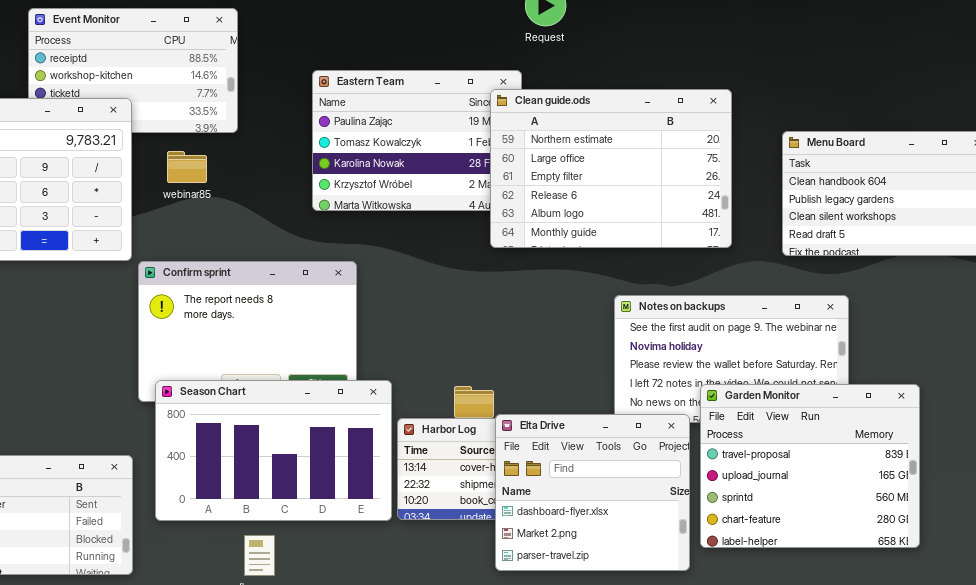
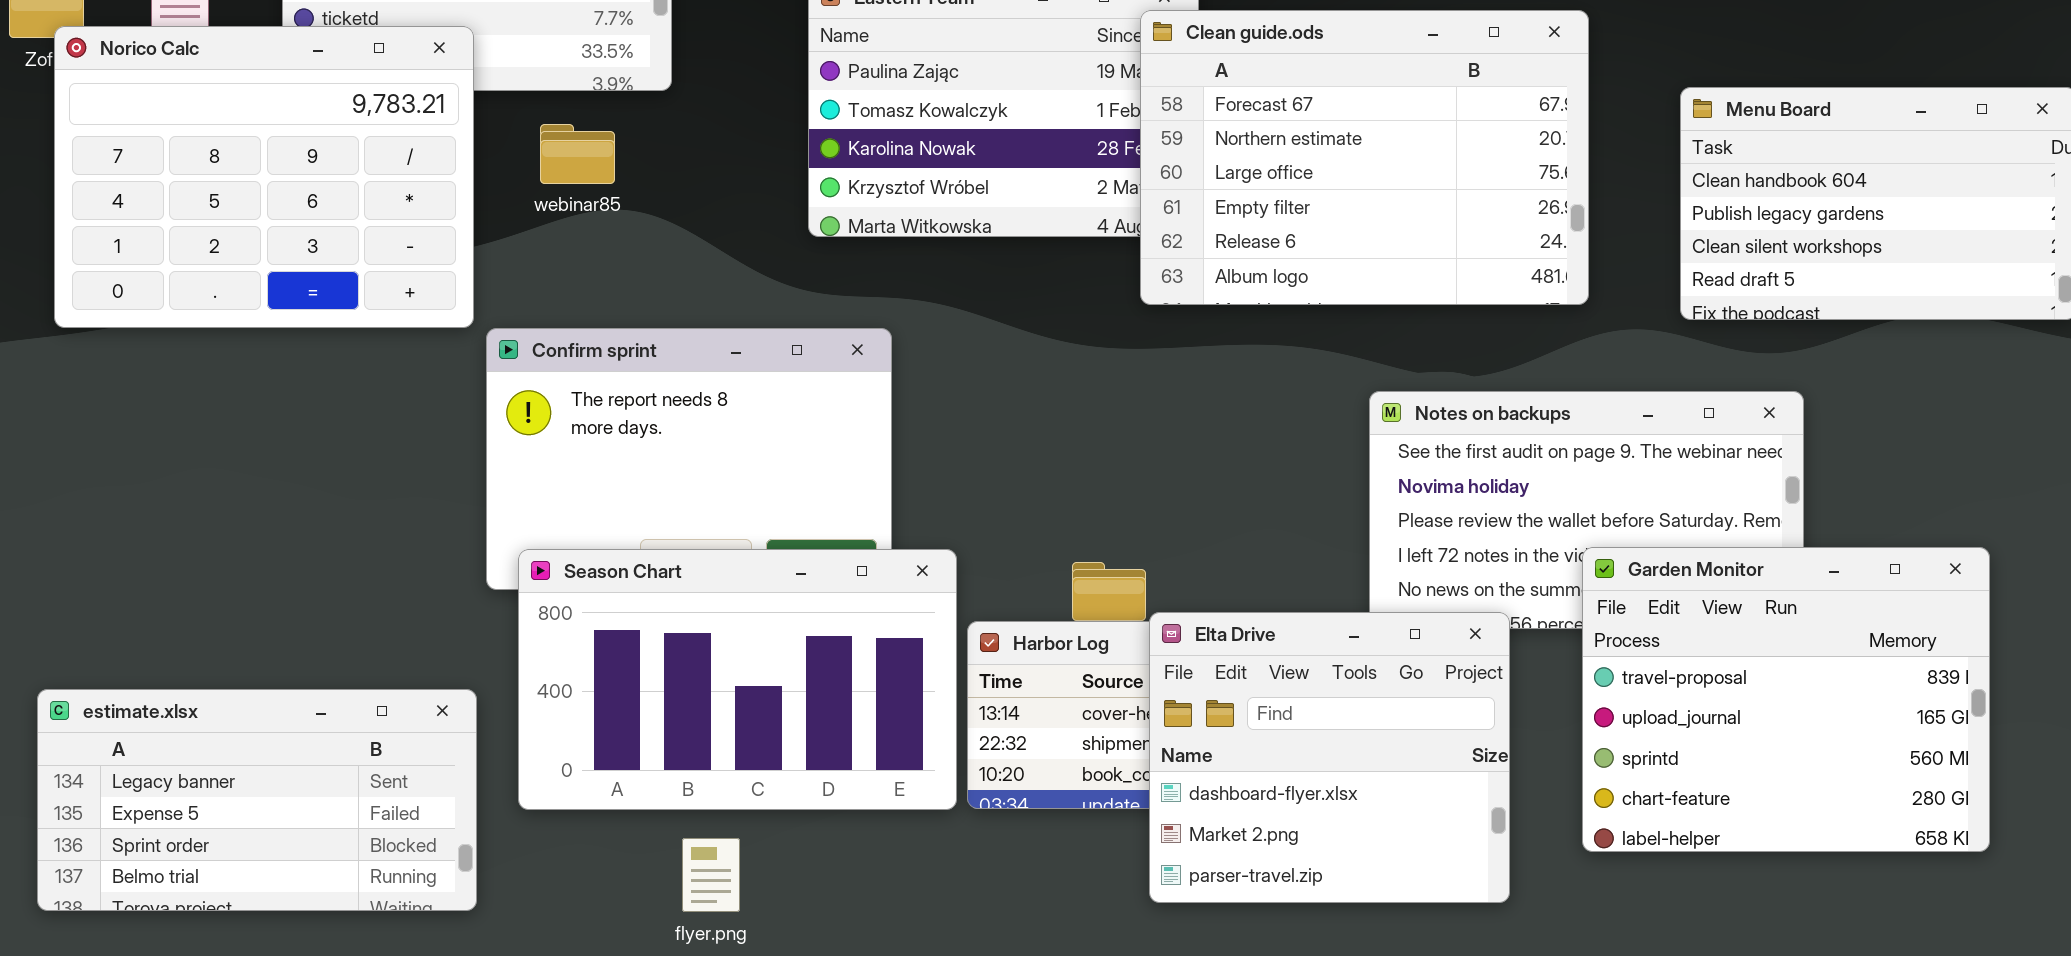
Clean guide.ods: [490,89,732,248] -> [1140,10,1589,305], scrolled up 1 row
Garden Monitor: [700,384,920,548] -> [1582,547,1990,852], moved

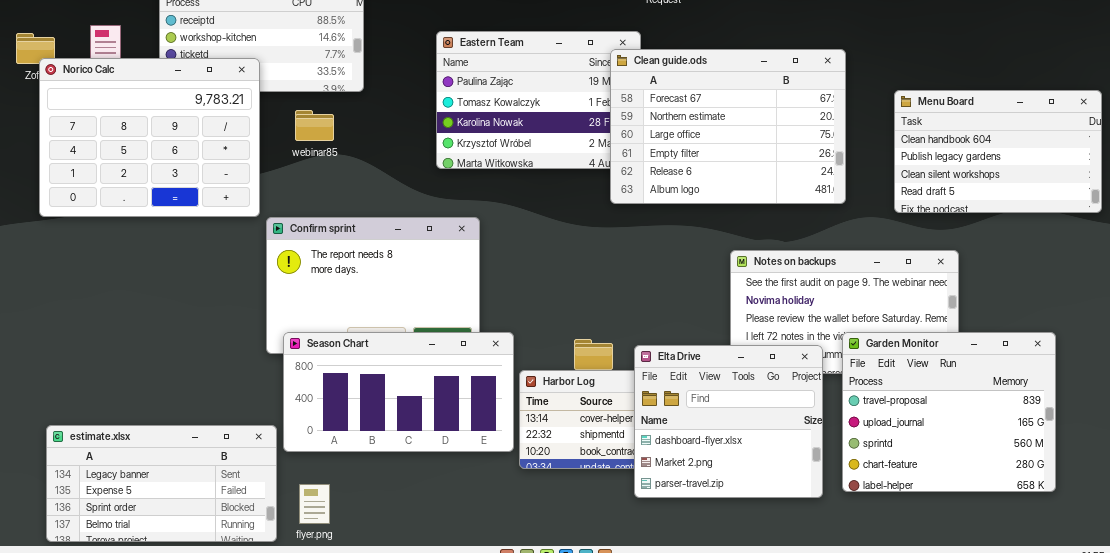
Season Chart: [518,549,957,810] -> [283,332,514,452], resized
Elta Drive: [1149,612,1510,903] -> [634,345,823,498], moved
estimate.xlsx: [37,689,477,911] -> [46,425,277,542], moved
flyer.png: [682,838,740,912] -> [299,484,330,524], moved

